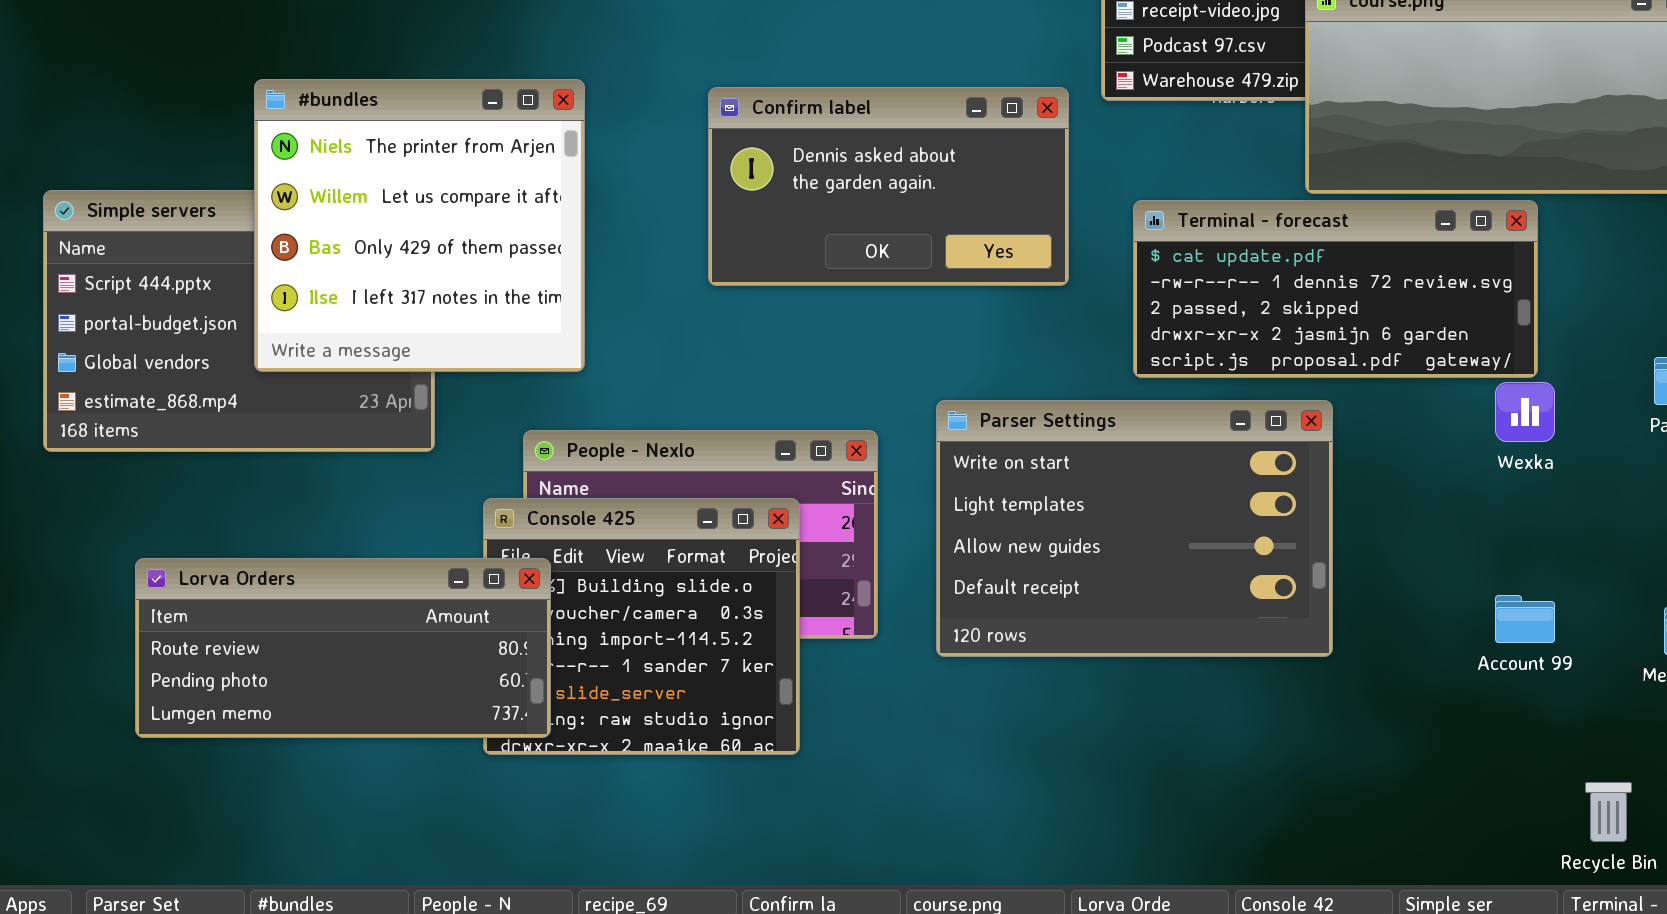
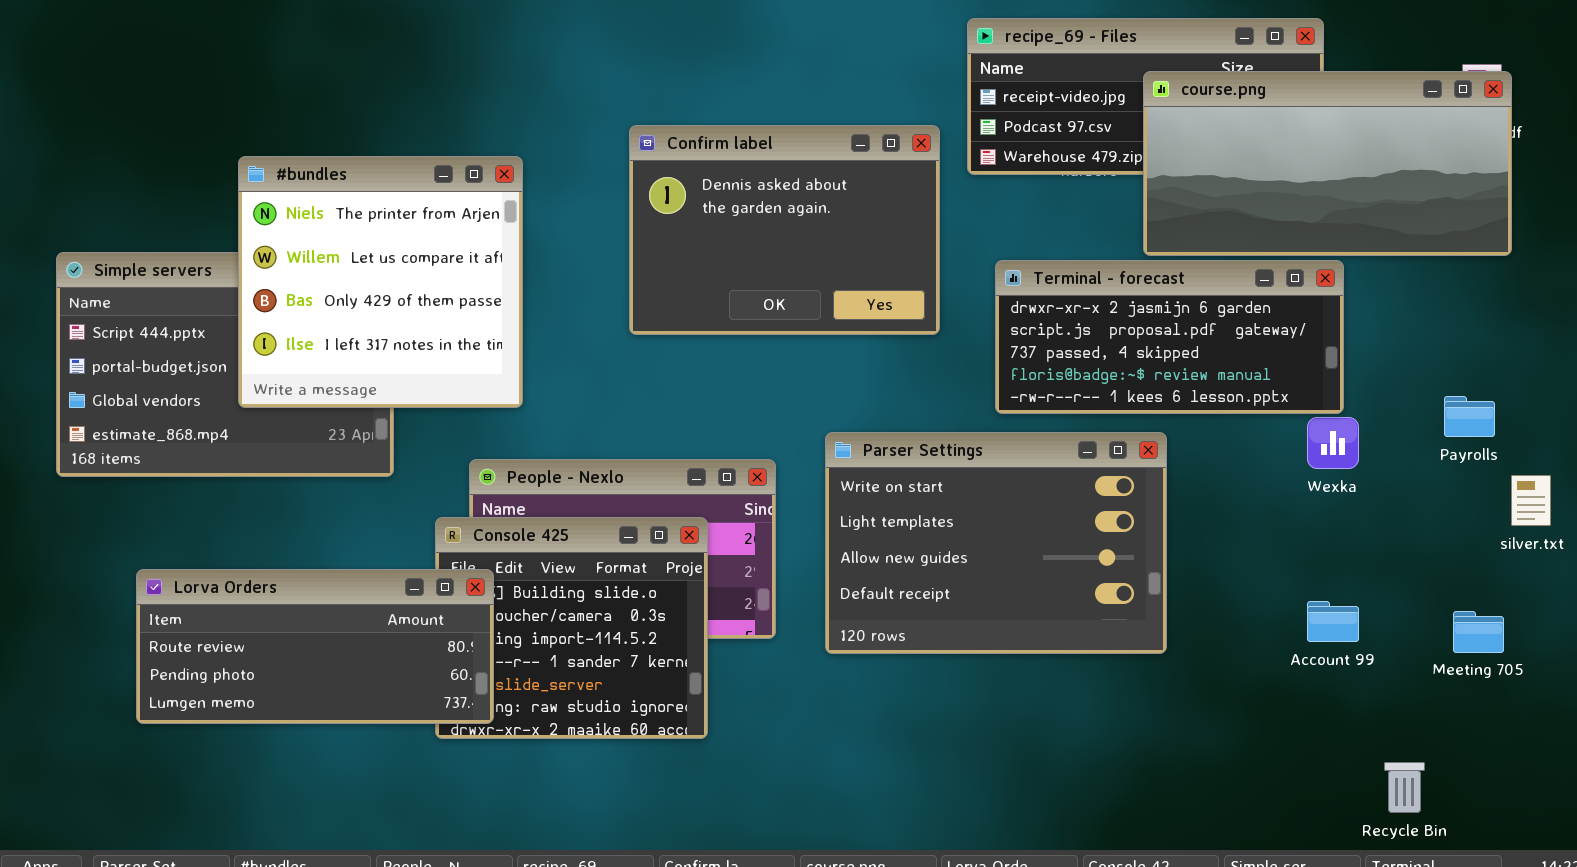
Confirm label: [708,87,1069,286] -> [629,125,940,335], resized
Terminal - forecast: [1133,200,1538,378] -> [995,260,1344,414], scrolled down 3 rows

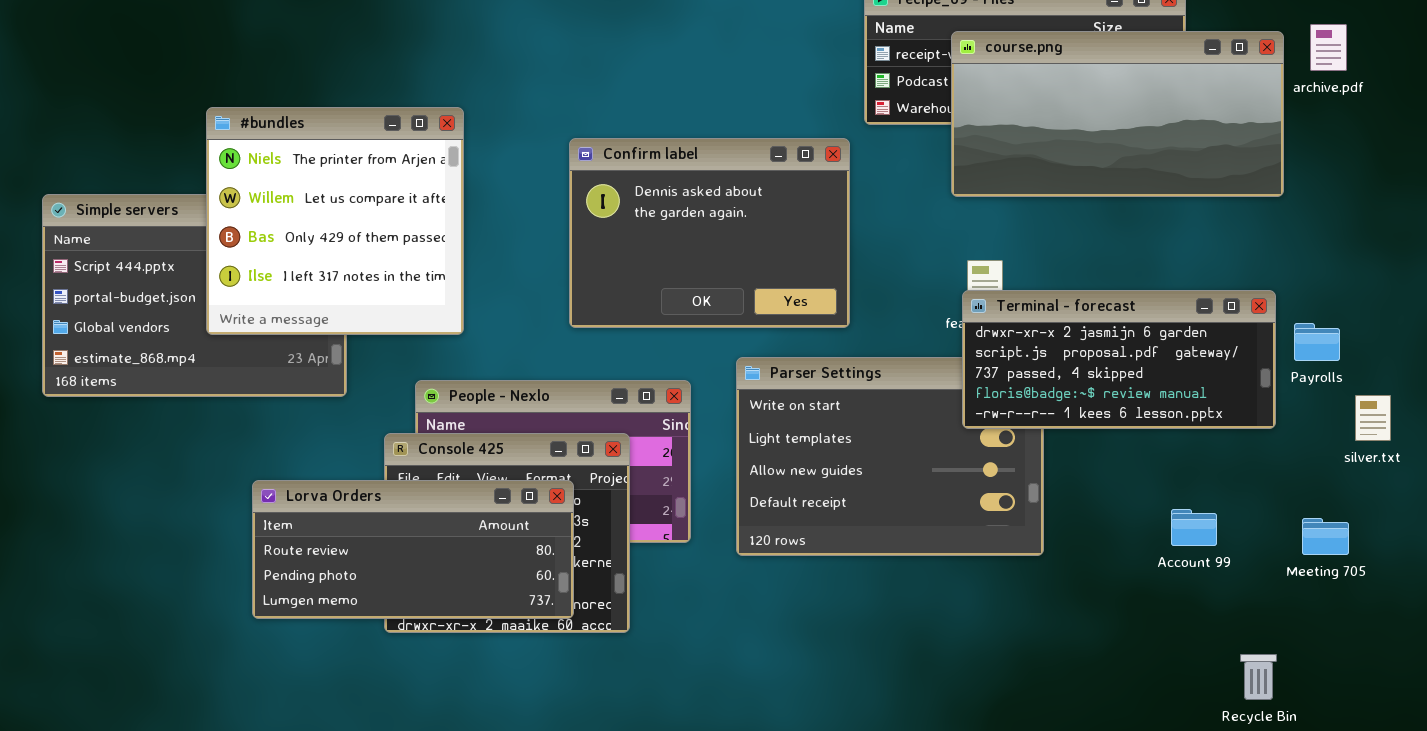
course.png: [1143,71,1512,256] -> [951,31,1284,197], moved
Confirm label: [629,125,940,335] -> [569,138,850,328], moved
Terminal - forecast: [995,260,1344,414] -> [962,290,1276,429], moved
Lorva Orders: [136,569,494,724] -> [252,480,574,619], moved

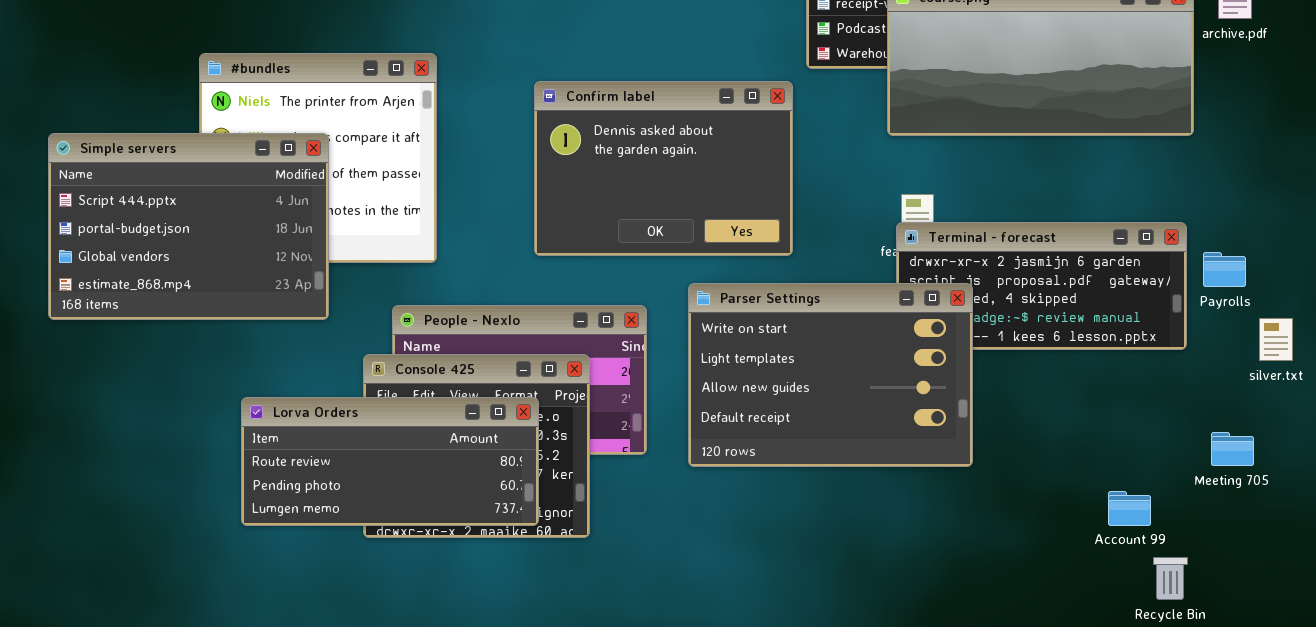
Simple servers: [42,194,347,397] -> [48,133,329,320], raised
Parser Settings: [736,357,1044,556] -> [688,283,973,467], raised
Account 99: [1171,509,1217,546] -> [1108,491,1151,526], moved

